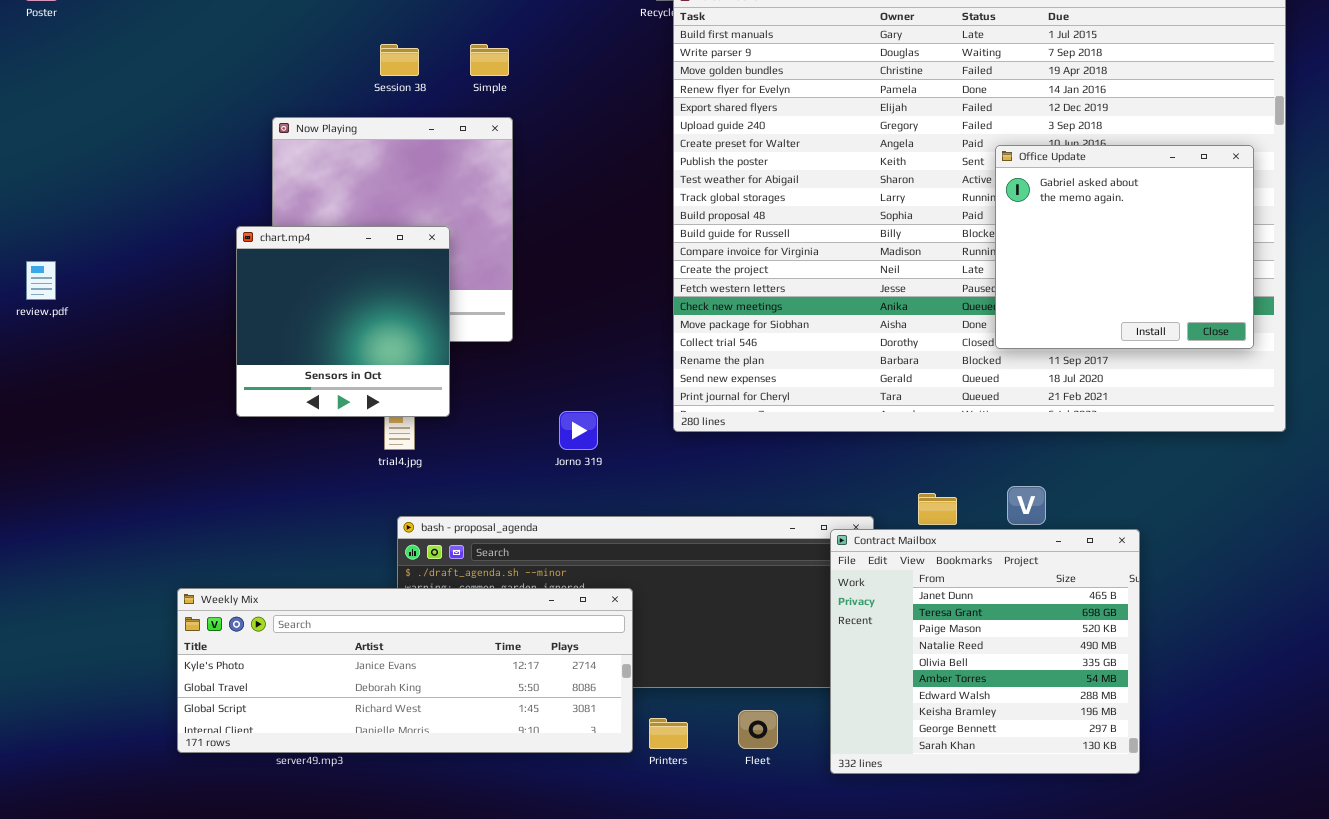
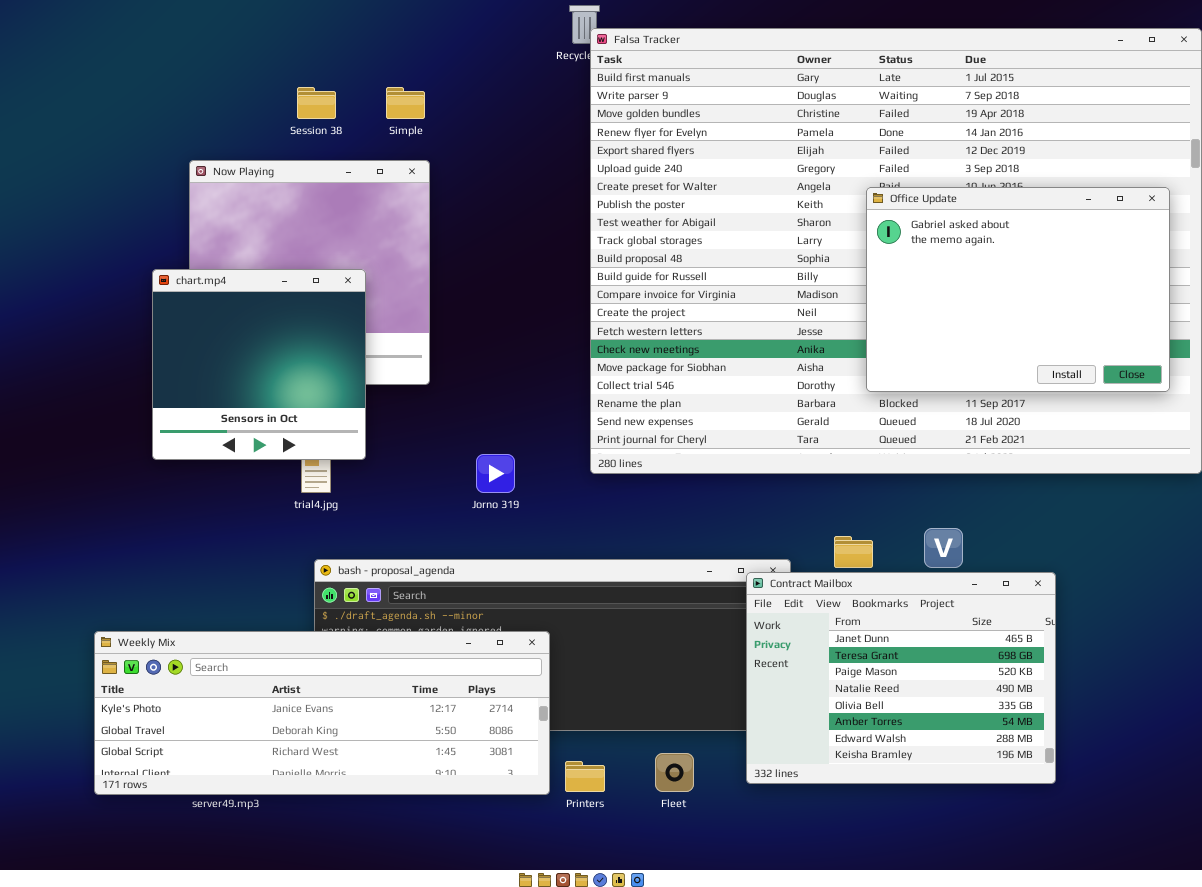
Office Update: [995,145,1254,349] -> [866,187,1170,392], resized
Contract Mailbox: [830,529,1140,774] -> [746,572,1056,784], resized

